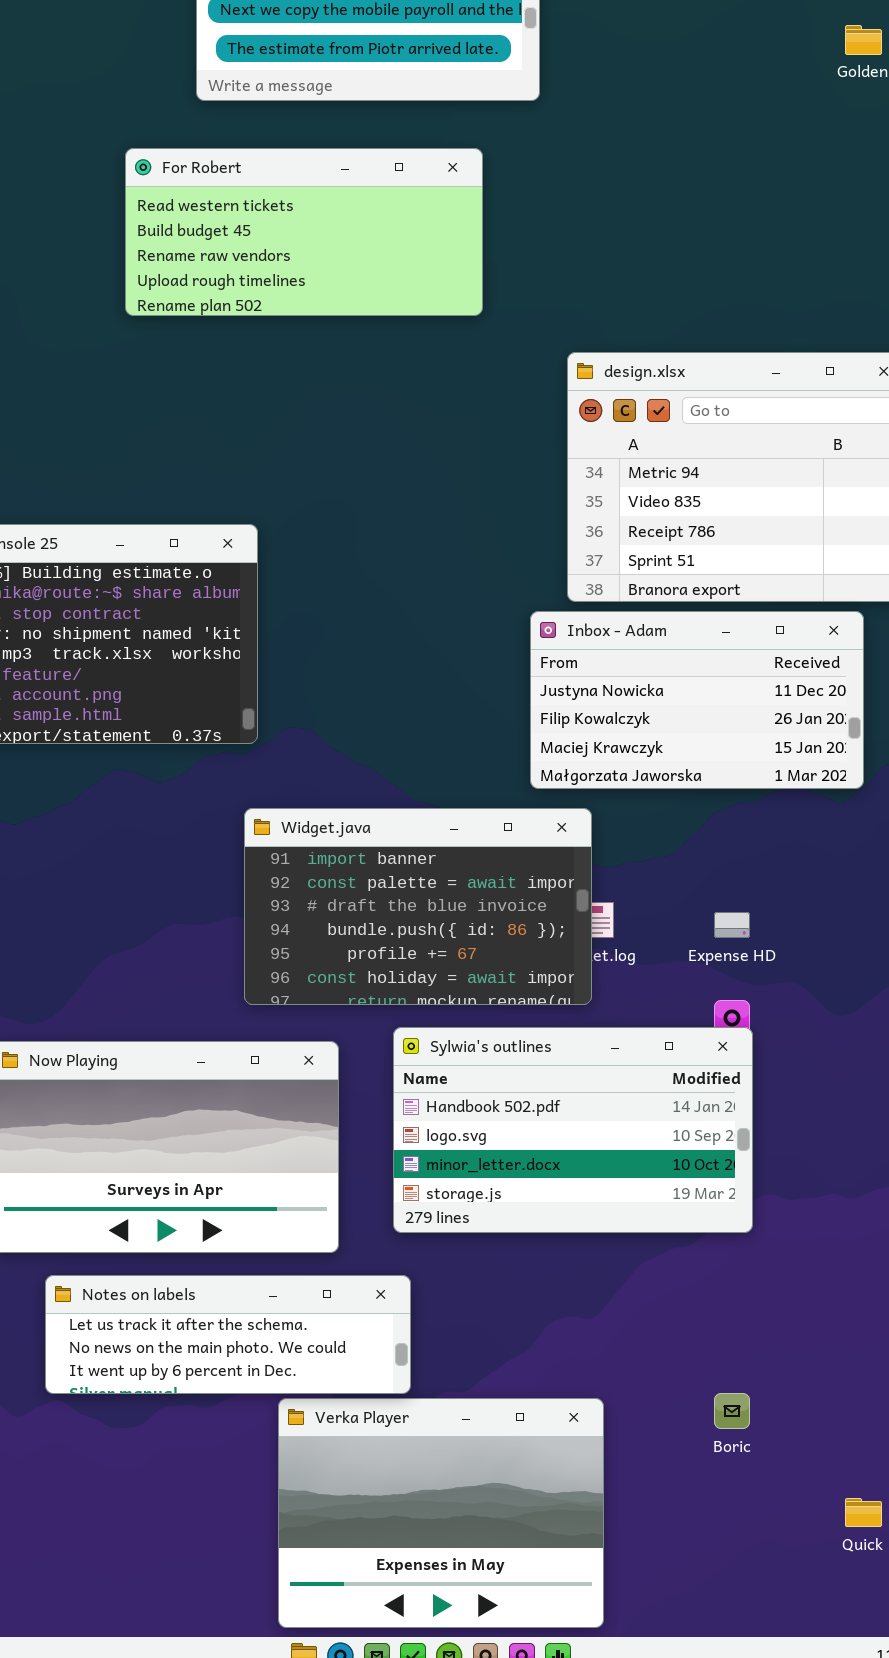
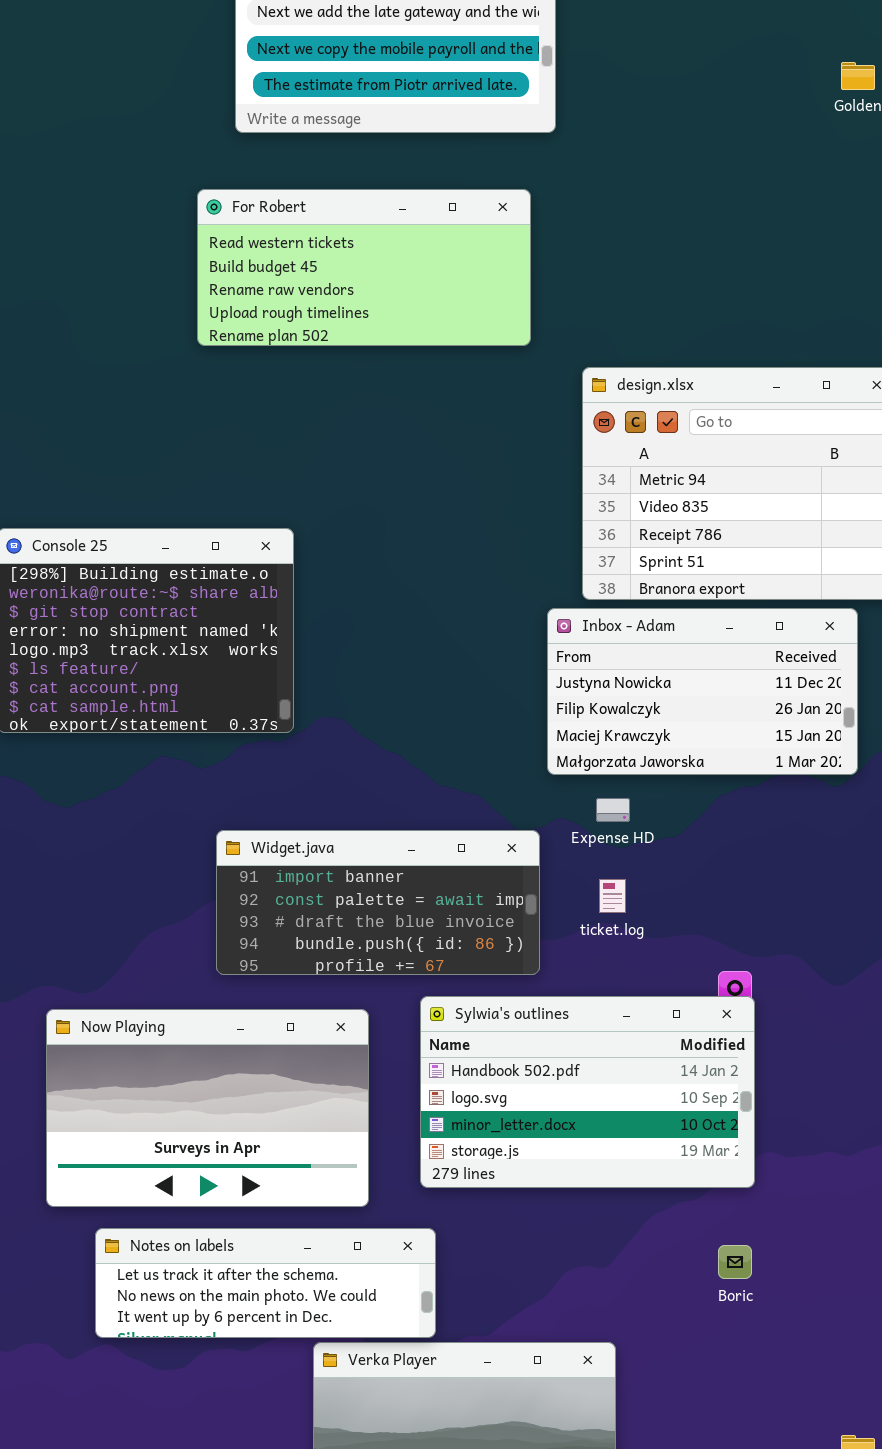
For Robert: [125,148,483,316] -> [197,189,531,346], moved
Widget.java: [244,808,592,1005] -> [216,830,540,975], moved, resized
Expense HD: [714,912,750,938] -> [596,798,630,822], moved
Boric: [714,1393,750,1429] -> [718,1245,752,1279], moved

